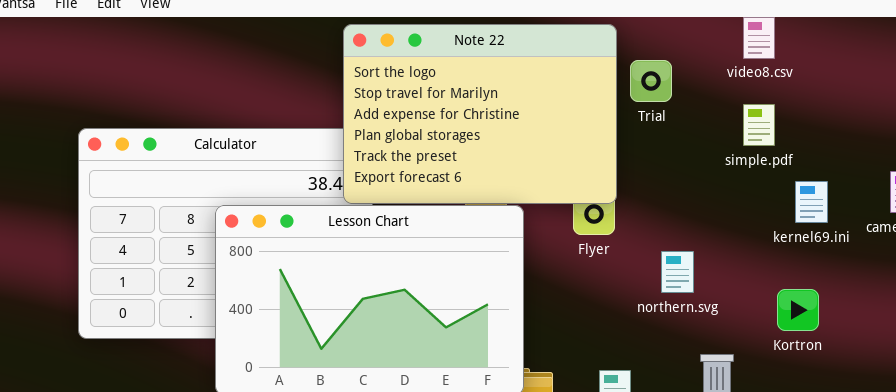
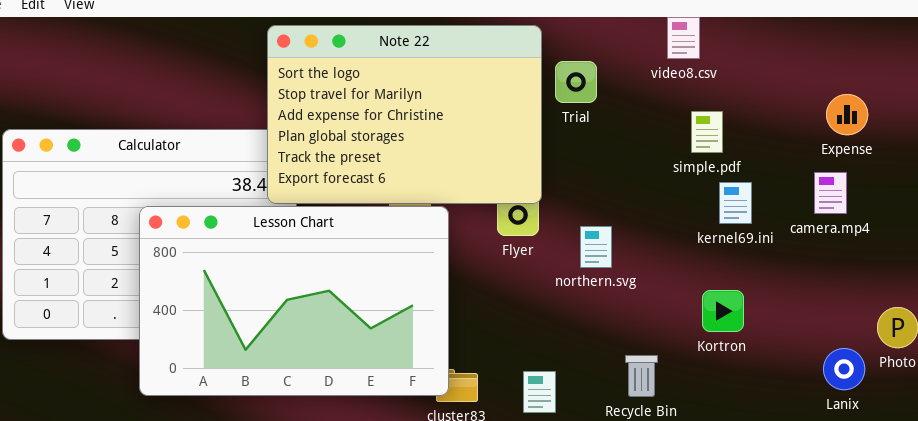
simple.pdf: [743,104,775,146] -> [691,111,723,153], moved
northern.svg: [661,251,694,293] -> [580,226,612,268], moved

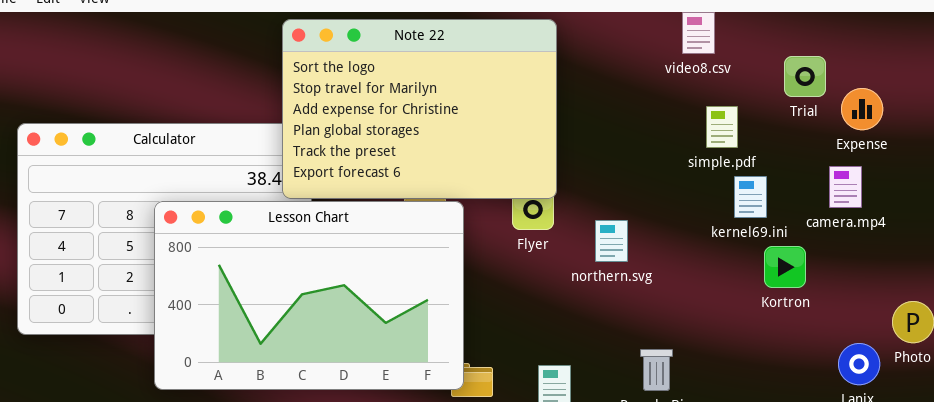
Trial: [555,61,597,103] -> [784,56,826,97], moved
Kortron: [702,290,744,332] -> [764,246,806,288], moved

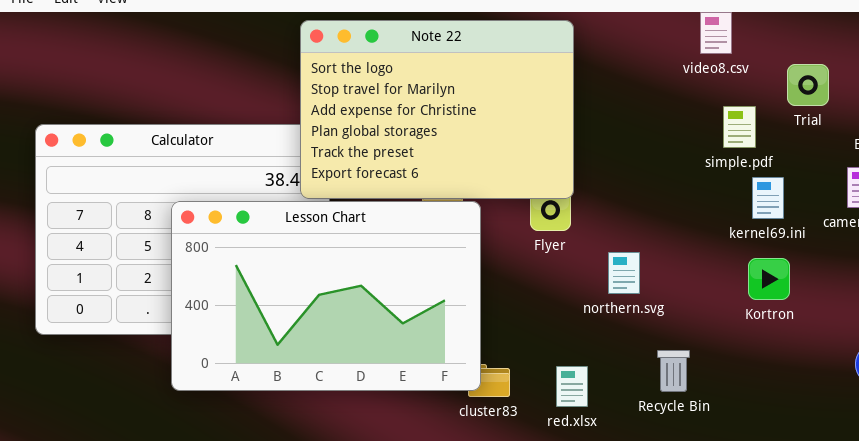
Trial: [784,56,826,97] -> [787,64,829,106], moved
northern.svg: [595,220,628,262] -> [608,252,640,294], moved
Kortron: [764,246,806,288] -> [748,258,790,300], moved

